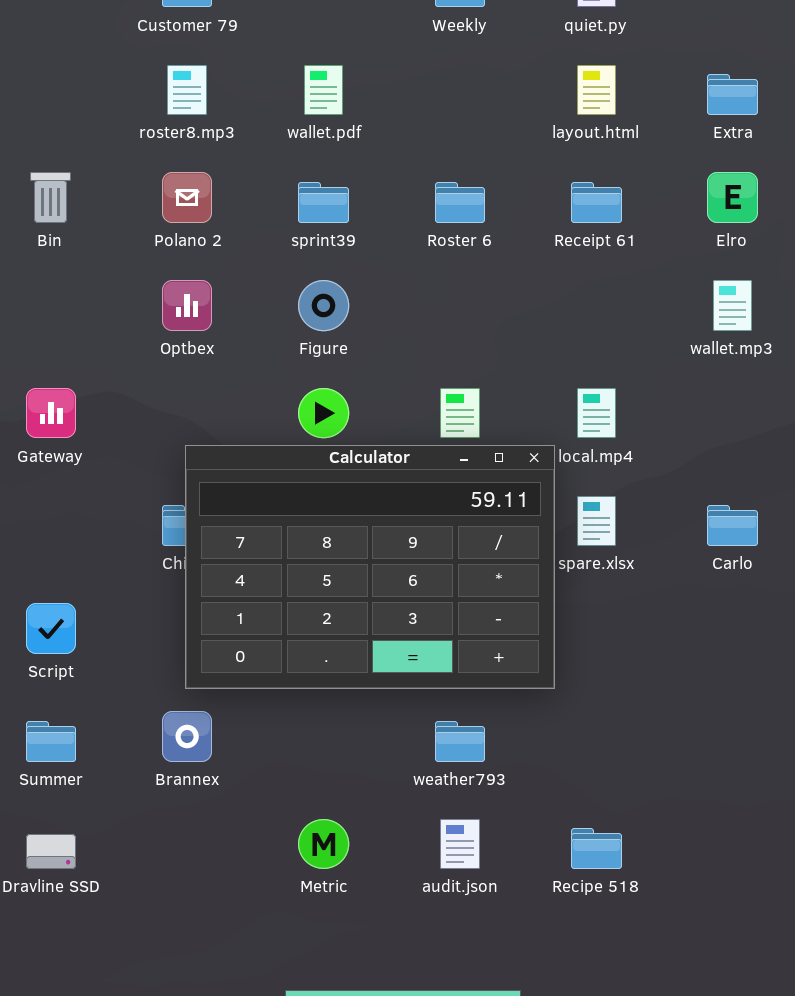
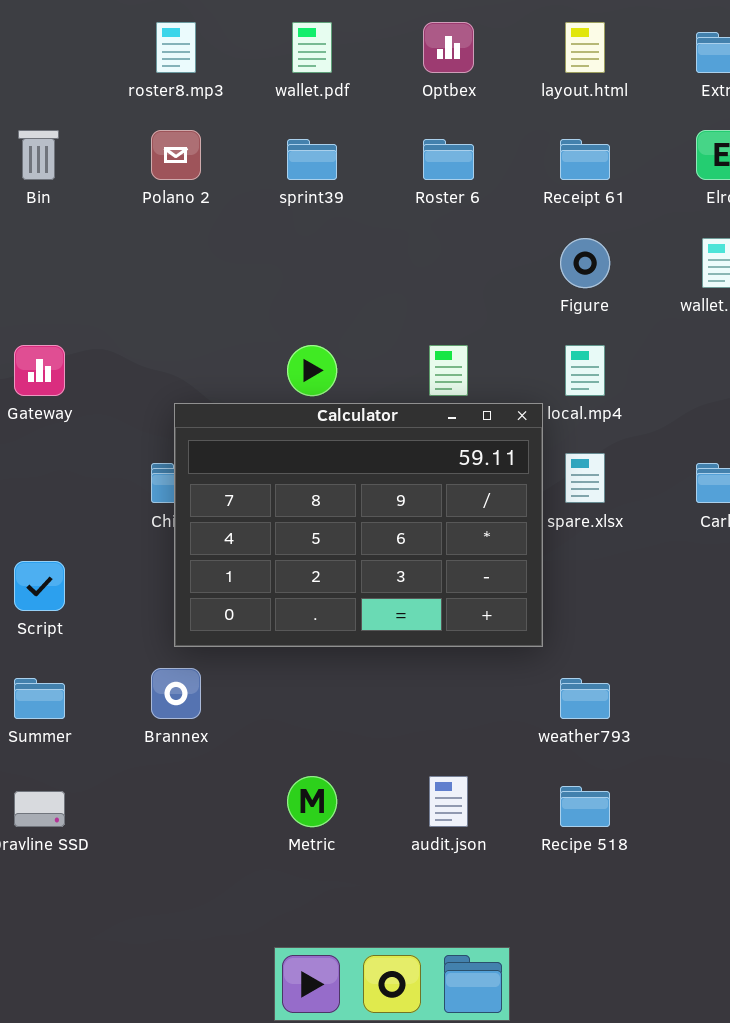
Optbex: [162,280,212,331] -> [423,22,474,73], moved
Figure: [298,280,349,331] -> [560,238,610,288], moved
weather793: [435,721,485,762] -> [560,678,610,719], moved

